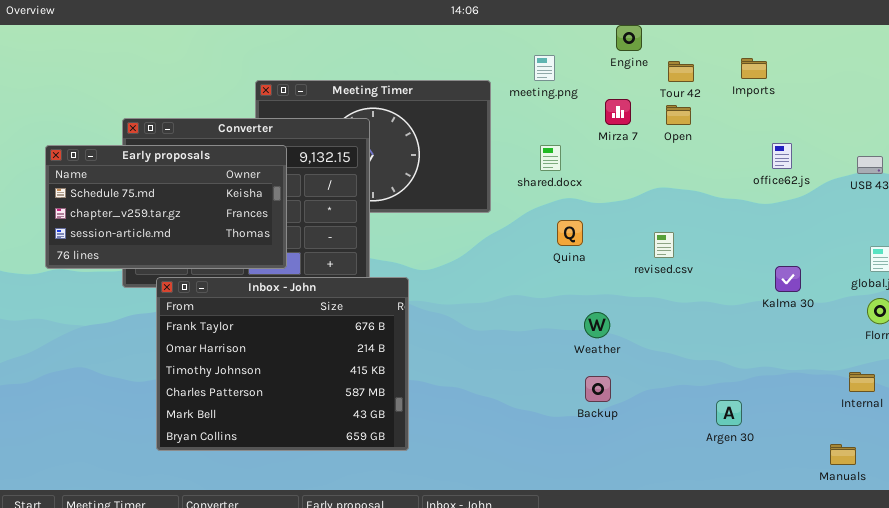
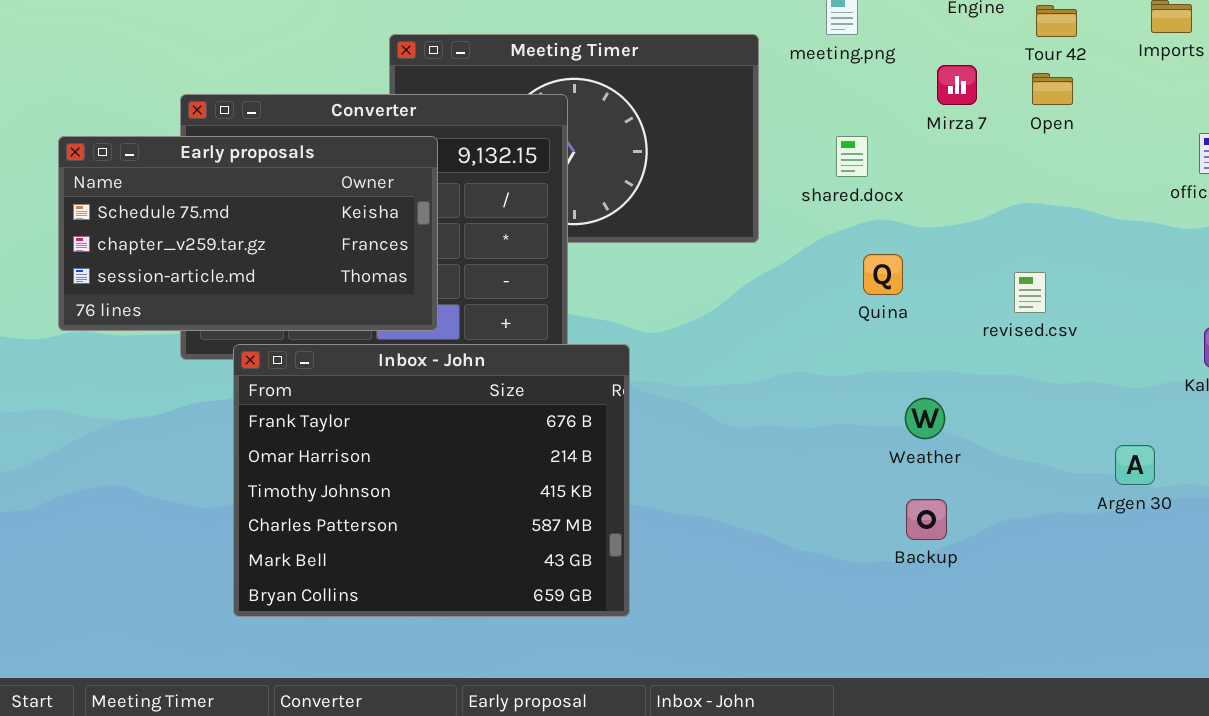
Argen 30: [716,400,742,426] -> [1115,445,1155,485], moved

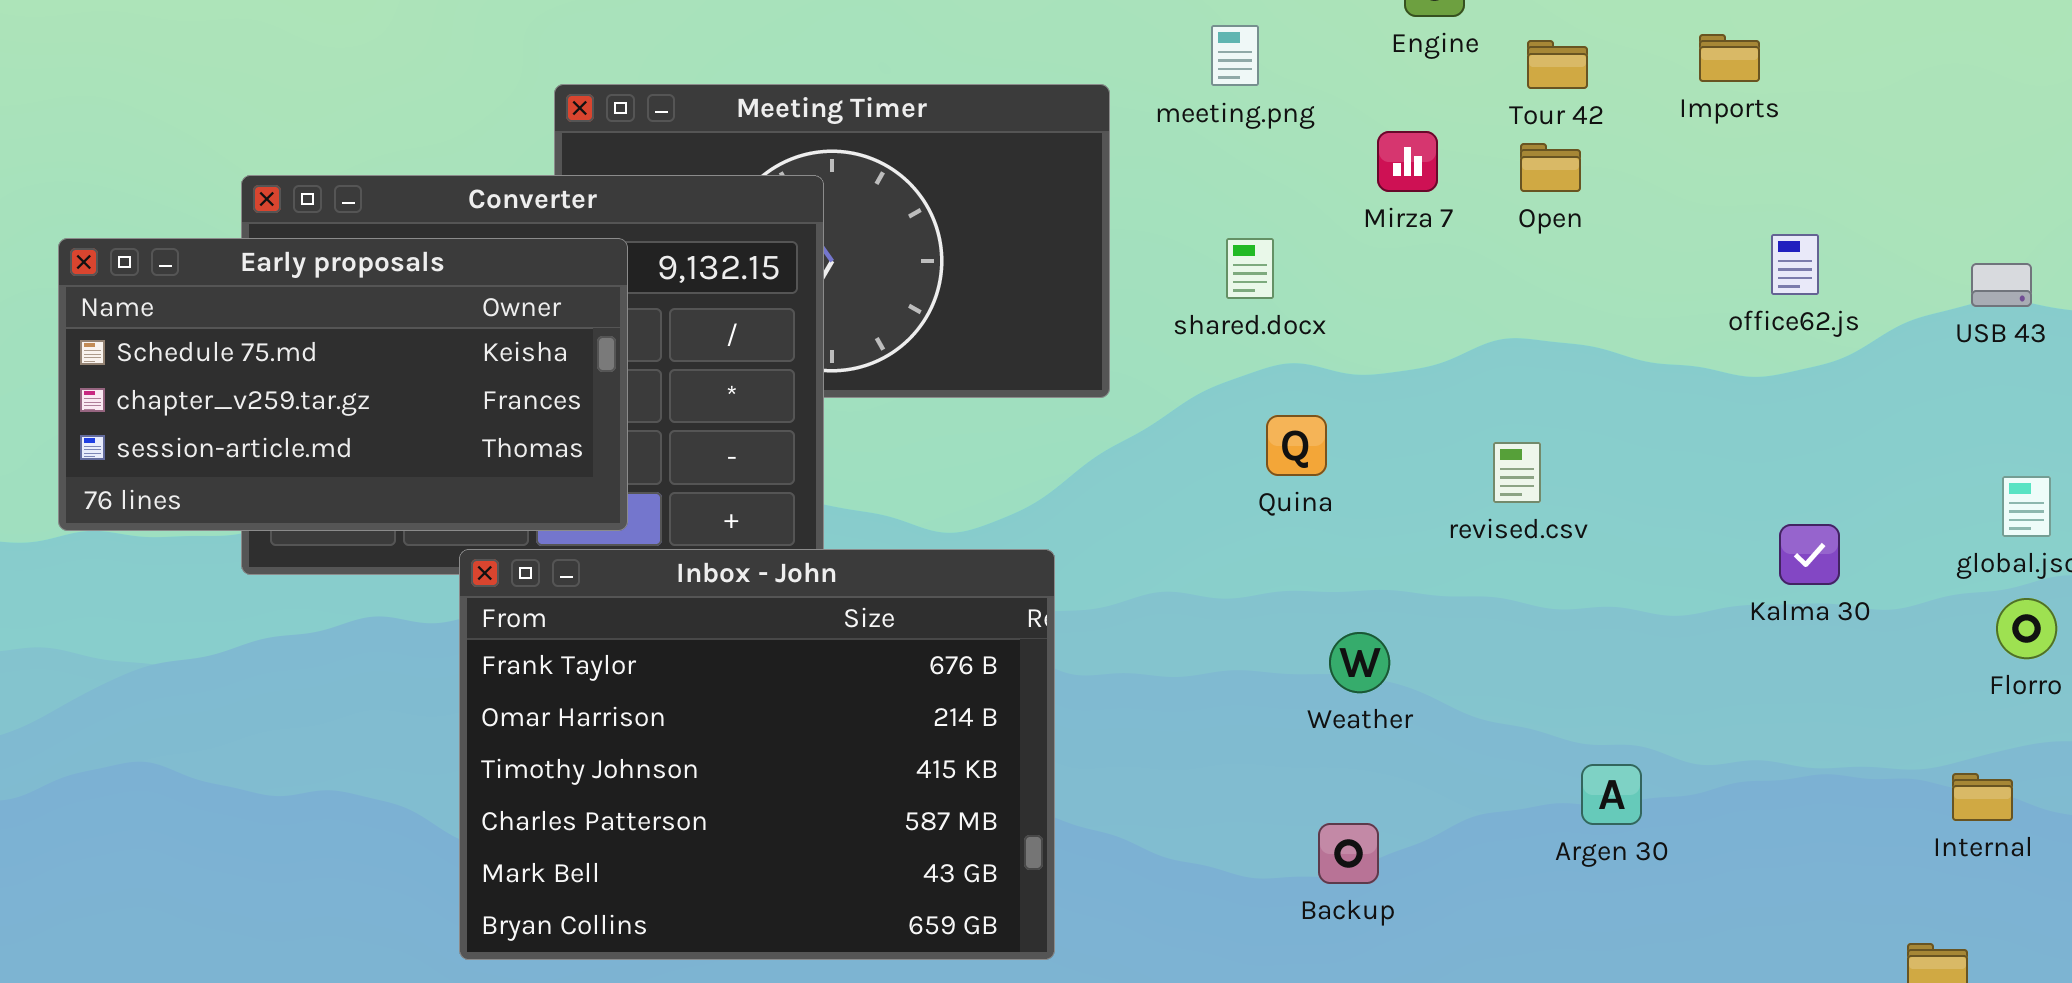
Inbox - John: [233,344,630,617] -> [459,549,1055,960], moved
Argen 30: [1115,445,1155,485] -> [1581,764,1642,825], moved
Backup: [906,499,947,540] -> [1318,823,1379,884], moved

